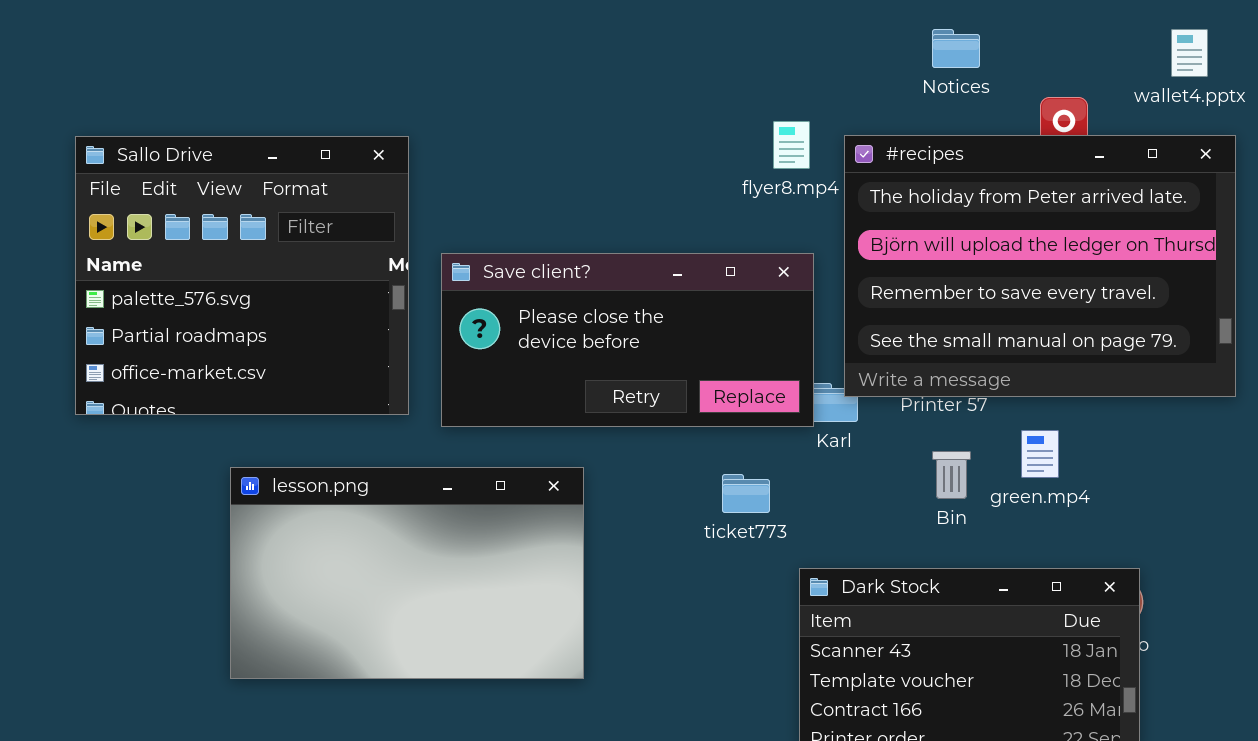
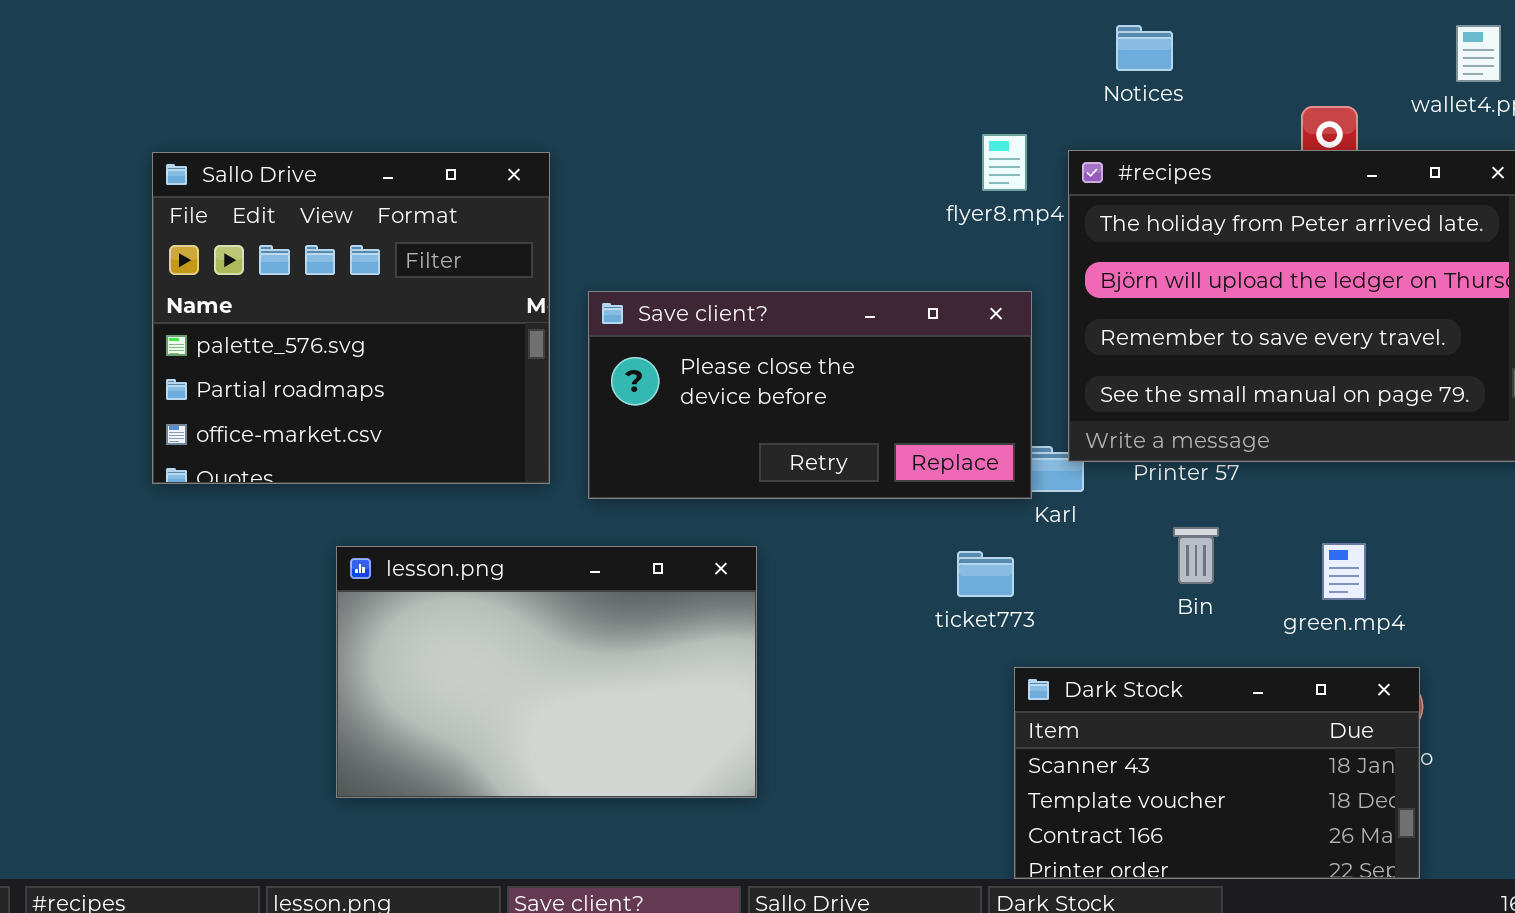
Notices: [932,29,980,68] -> [1116,25,1173,71], moved
green.mp4: [1021,430,1059,478] -> [1322,543,1366,600], moved
ticket773: [722,474,770,513] -> [957,551,1014,597], moved

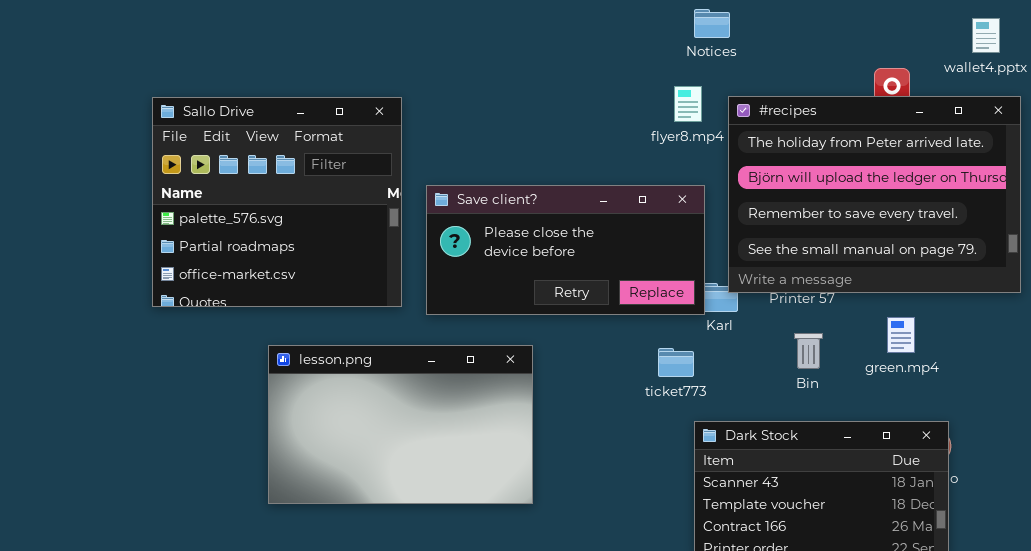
Notices: [1116,25,1173,71] -> [694,9,730,38], moved
green.mp4: [1322,543,1366,600] -> [887,317,915,353], moved

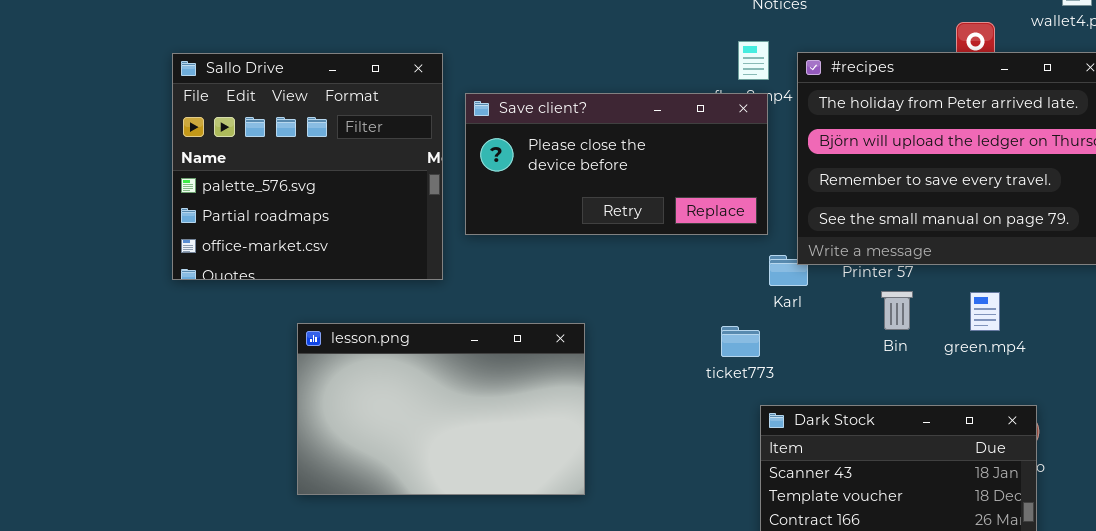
Save client?: [426,185,705,315] -> [465,93,768,235], moved
Bin: [794,333,823,369] -> [881,291,913,330], moved

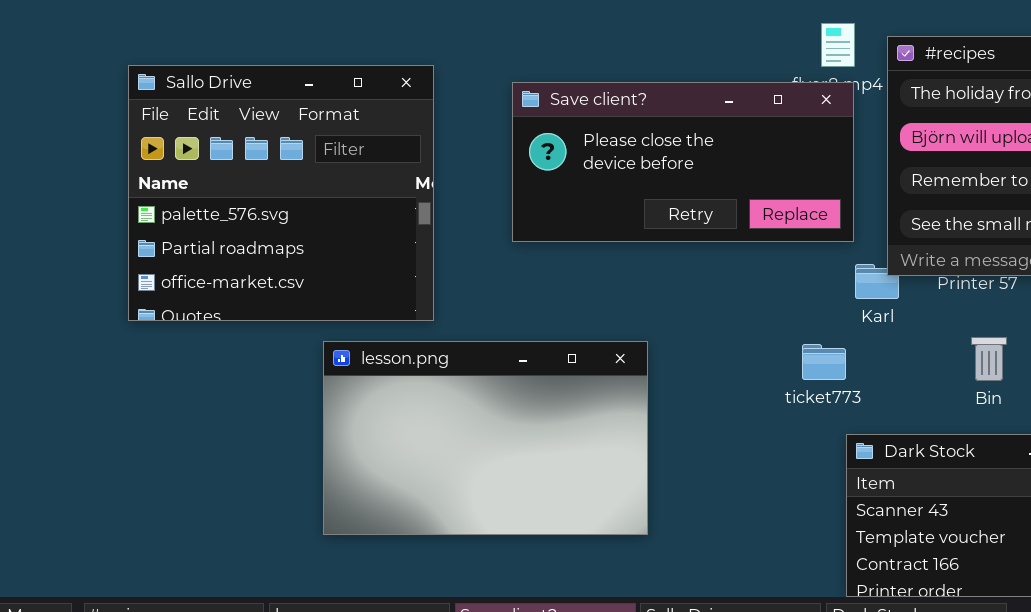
Sallo Drive: [172,53,443,280] -> [128,65,434,321], moved
Bin: [881,291,913,330] -> [971,337,1007,381], moved

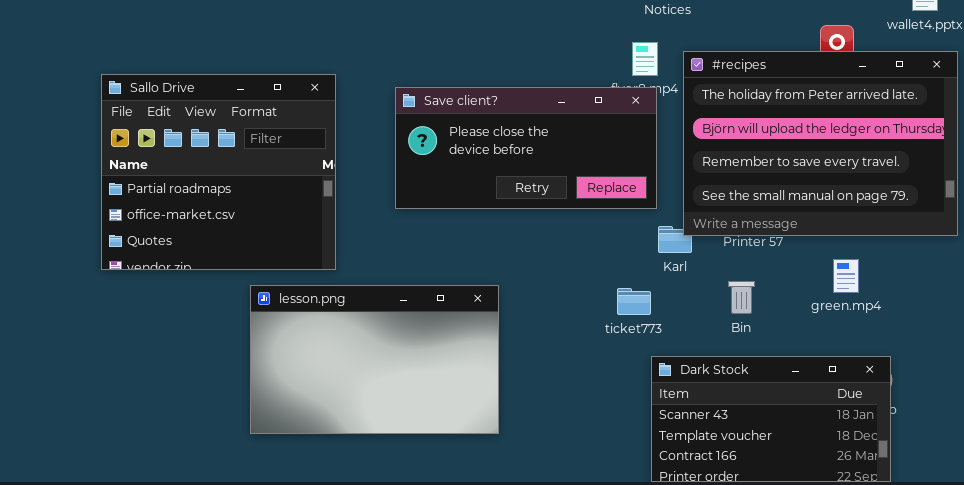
Sallo Drive: [128,65,434,321] -> [101,74,336,270], scrolled down 1 row
Bin: [971,337,1007,381] -> [728,281,755,314], moved

